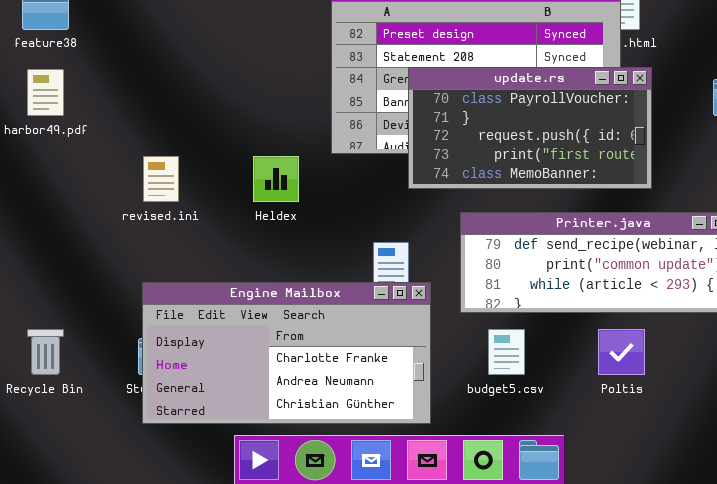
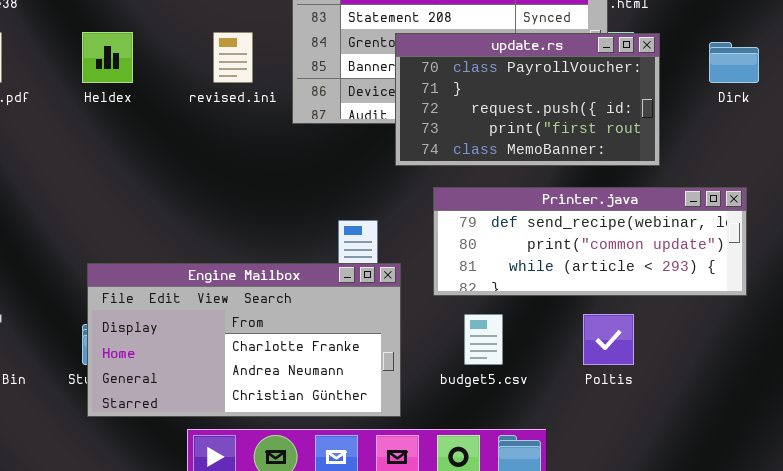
update.rs: [408,67,652,189] -> [395,33,660,166], moved
revised.ini: [143,156,179,202] -> [213,32,253,83], moved
Heldex: [253,156,299,202] -> [82,32,133,83], moved

